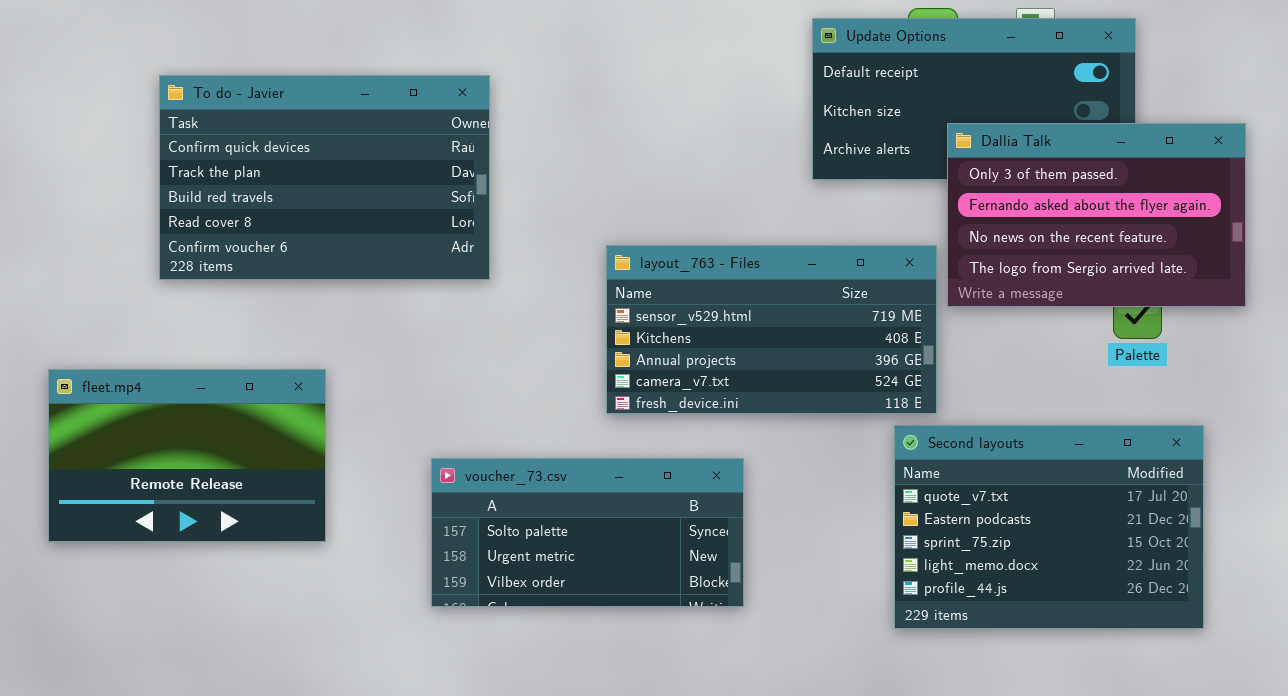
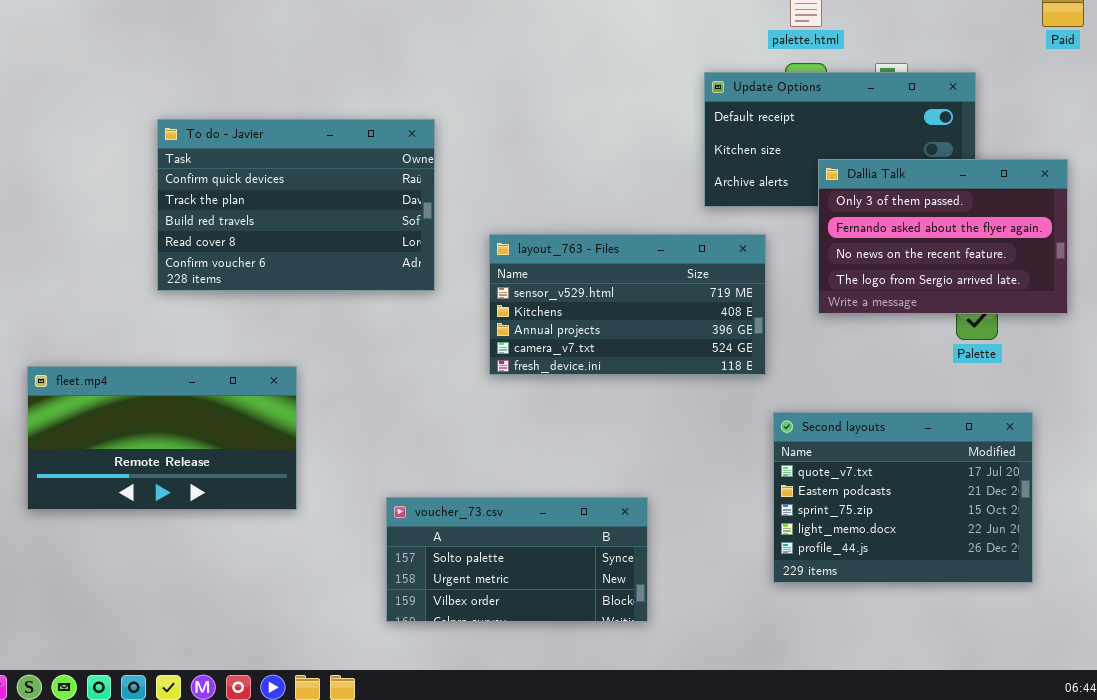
layout_763 - Files: [606,245,937,414] -> [489,234,766,375], moved
fleet.mp4: [48,369,326,542] -> [27,366,297,510], resized
voucher_73.csv: [431,458,744,607] -> [386,497,648,622], moved

